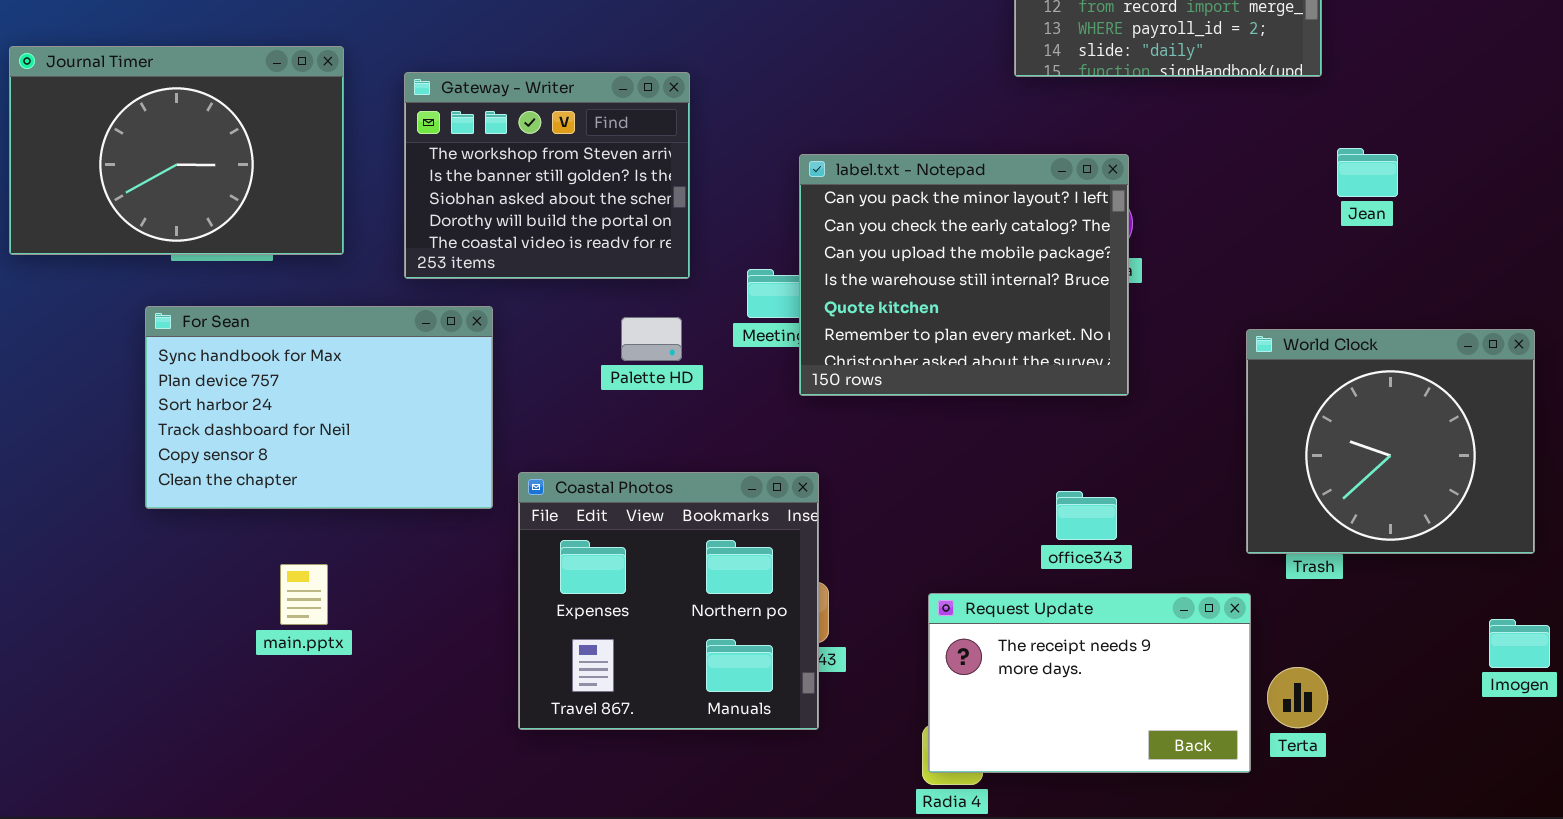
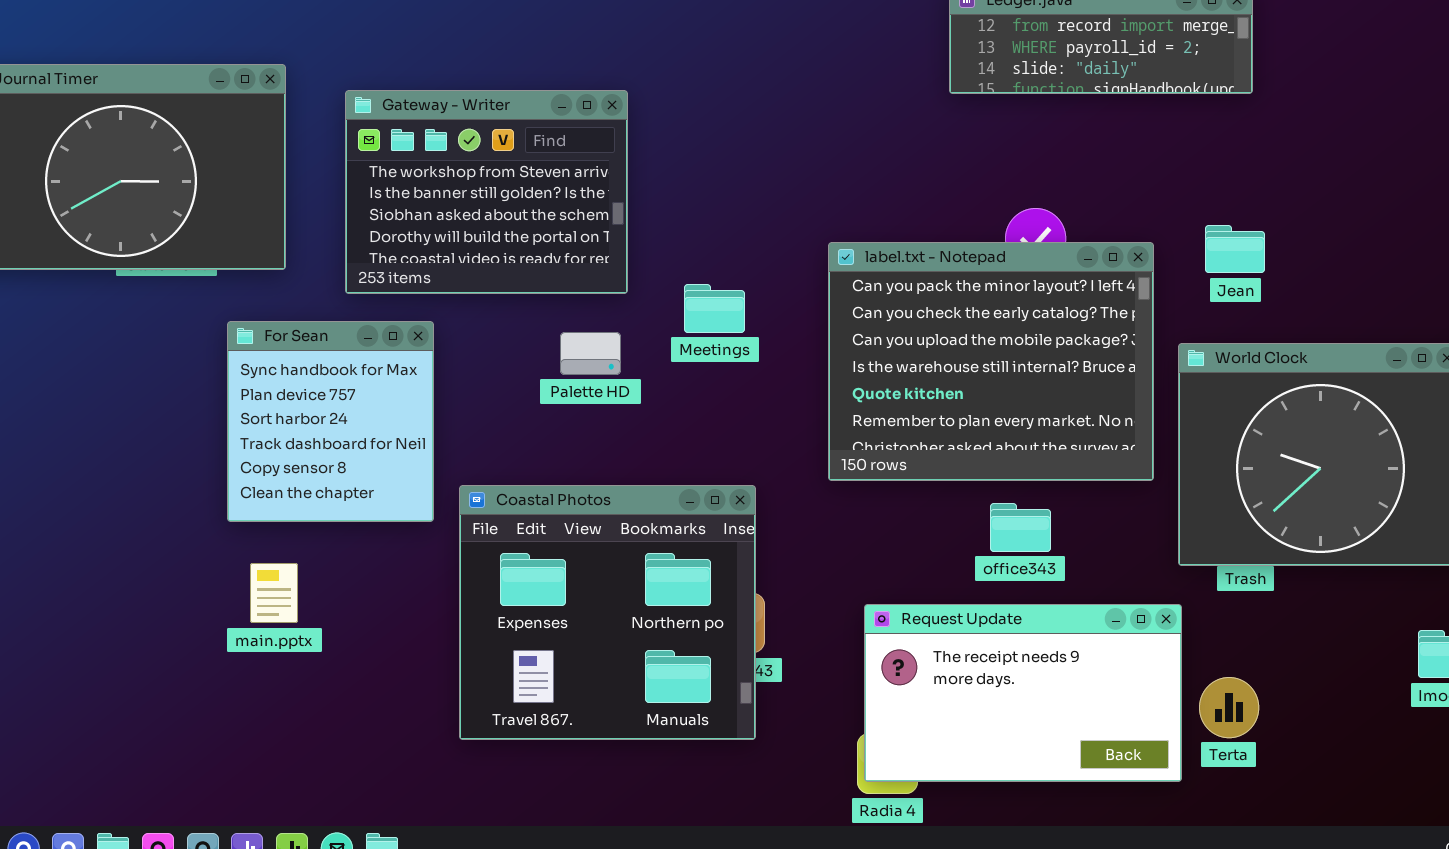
Jean: [1337,148,1398,197] -> [1205,225,1265,273], moved
label.txt - Notepad: [799,154,1129,396] -> [828,242,1154,481], moved
For Sean: [145,306,493,509] -> [227,321,434,522], resized
main.pptx: [280,564,328,625] -> [250,563,298,623], moved

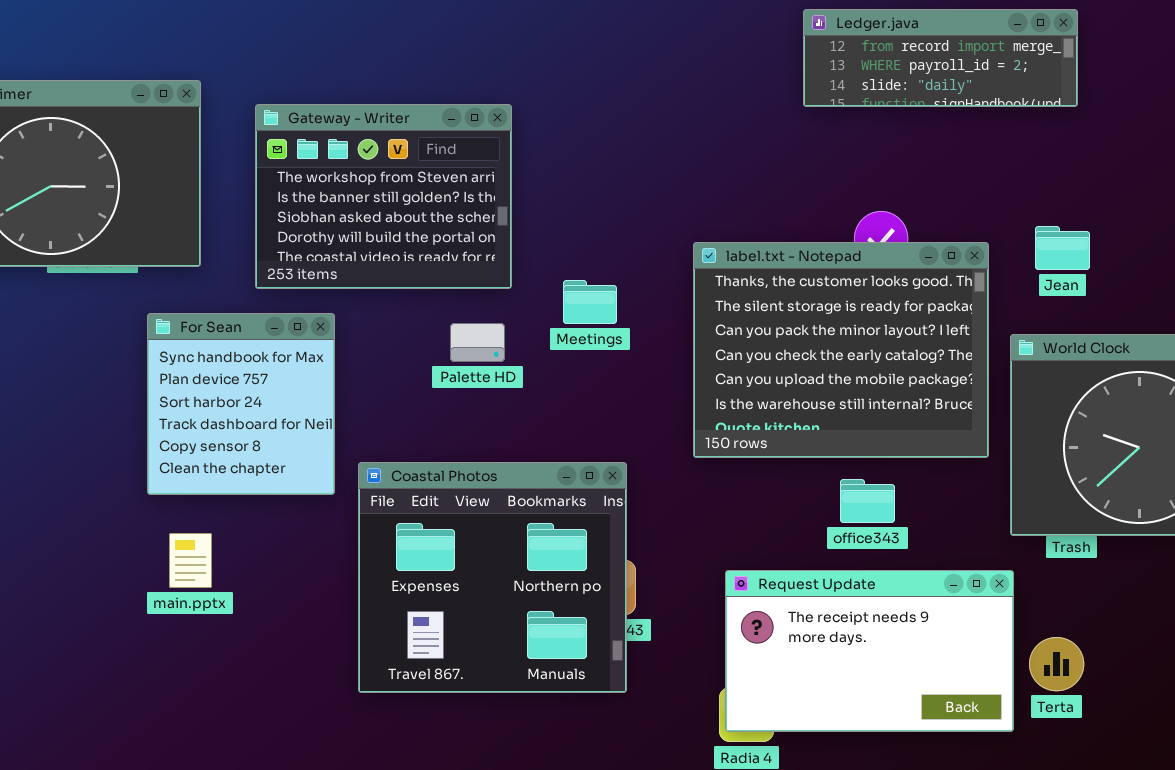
label.txt - Notepad: [828,242,1154,481] -> [693,242,989,458], scrolled up 2 rows

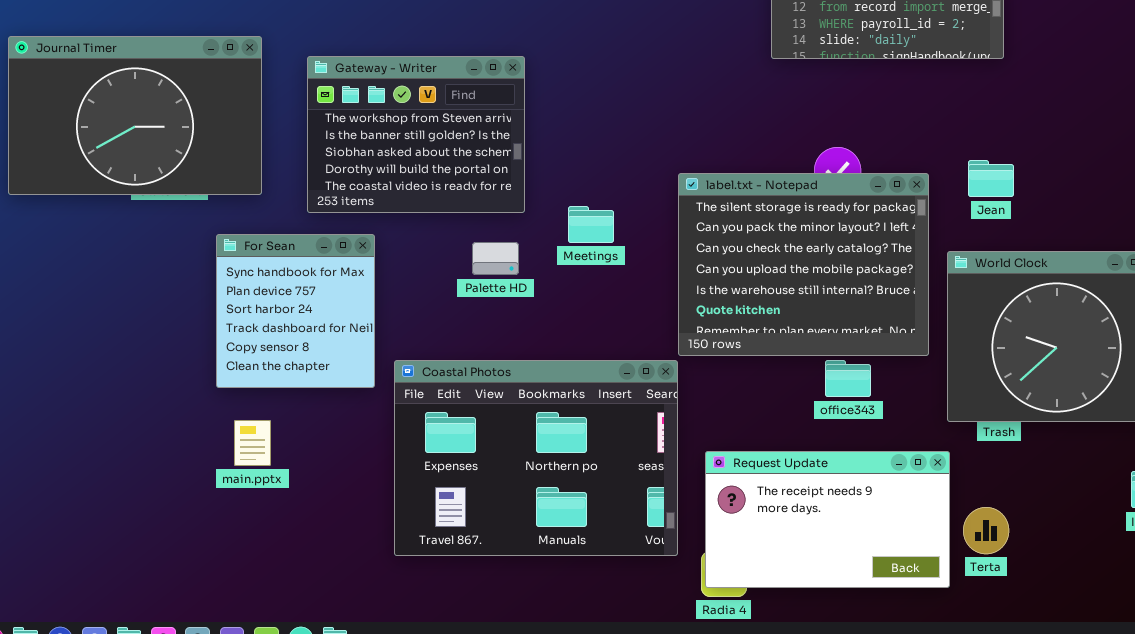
label.txt - Notepad: [693,242,989,458] -> [678,173,929,356], scrolled down 1 row
Coastal Photos: [358,462,627,693] -> [394,360,678,556], resized
office343: [840,479,895,523] -> [825,360,871,397], moved

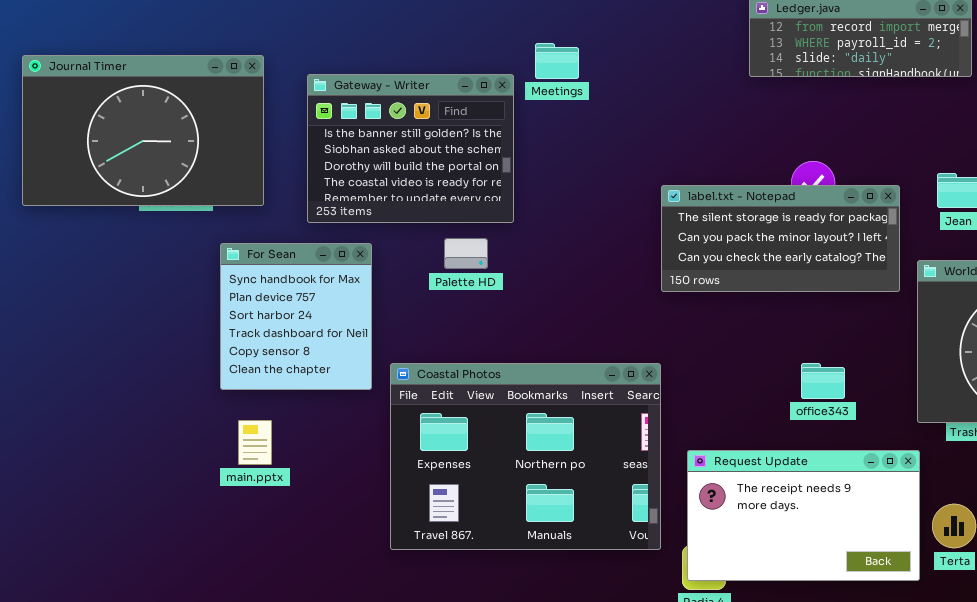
Gateway - Writer: [307,56,525,213] -> [307,74,514,223], scrolled down 1 row
label.txt - Notepad: [678,173,929,356] -> [661,185,900,292], resized
Meetings: [568,206,614,243] -> [535,43,579,79], moved
Palette HD: [472,242,519,275] -> [444,238,488,269], moved

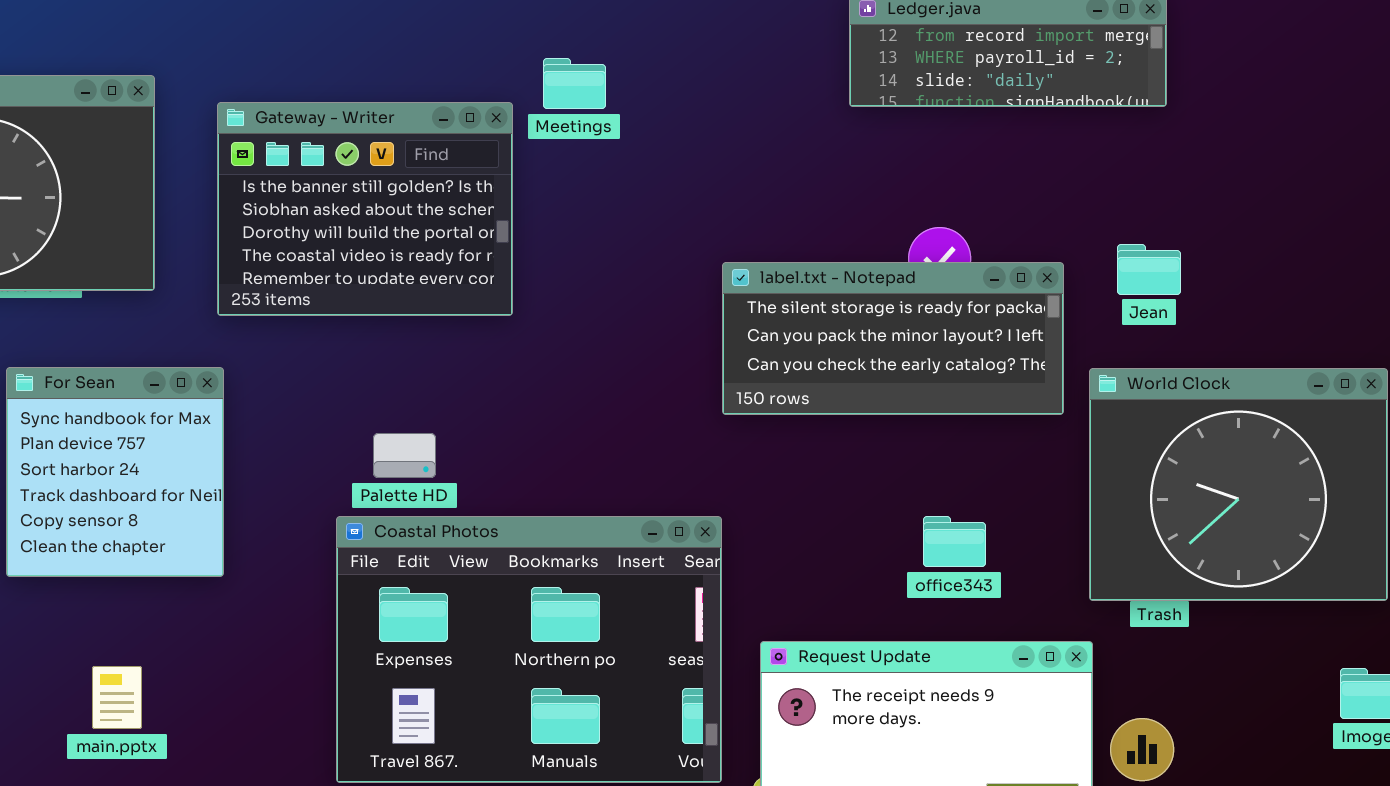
Palette HD: [444,238,488,269] -> [373,433,436,478], moved
For Sean: [220,243,372,390] -> [6,367,224,577], moved
main.pptx: [238,420,272,465] -> [92,666,142,729], moved

